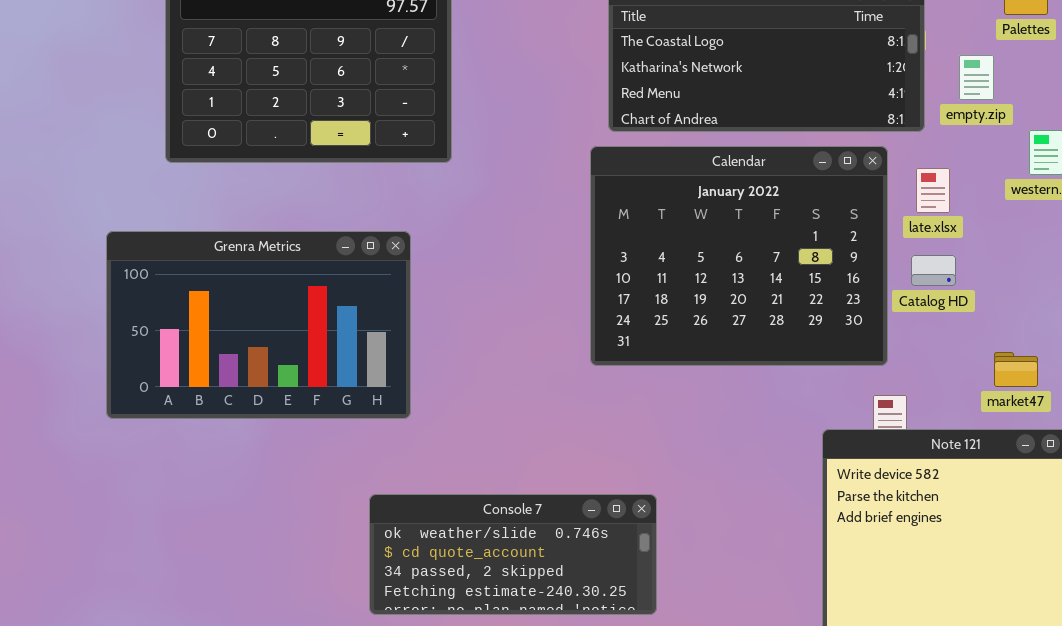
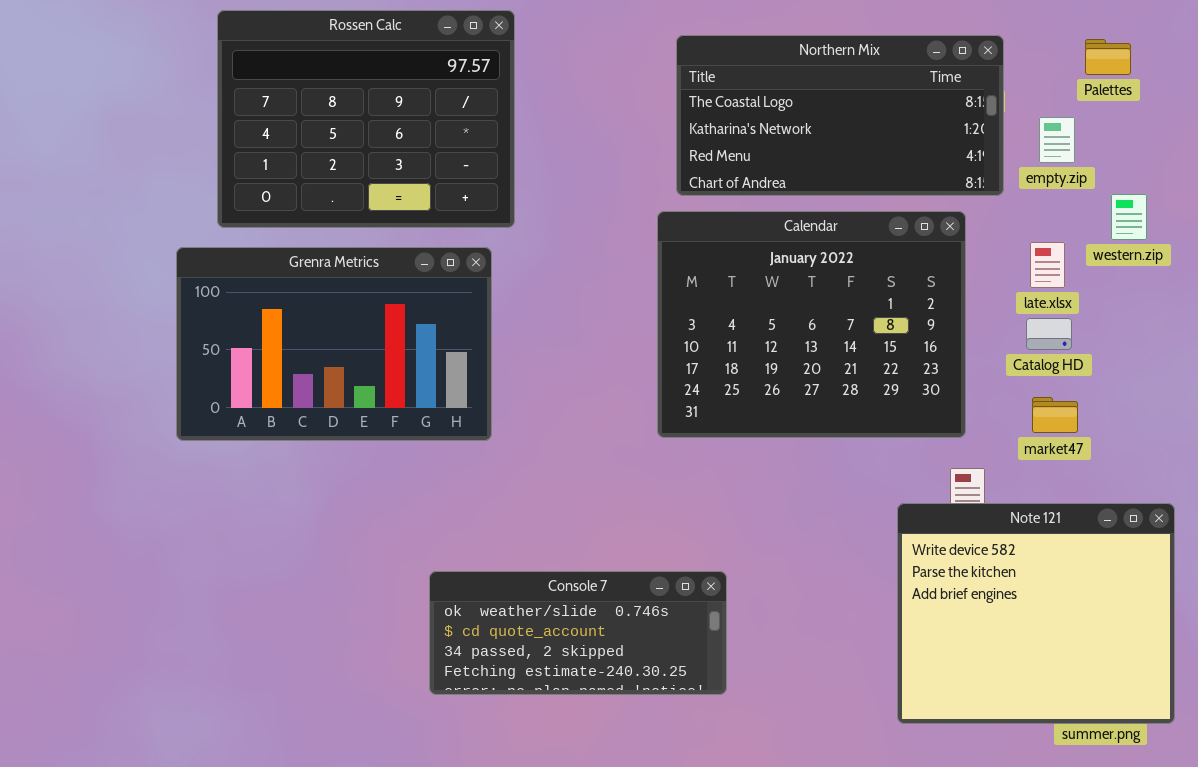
late.xlsx: [916,168,950,213] -> [1030,242,1065,288], moved
Grenra Metrics: [106,231,411,419] -> [176,247,492,441], moved
Catalog HD: [911,255,956,286] -> [1026,318,1072,350], moved
market47: [994,352,1038,387] -> [1032,397,1078,433], moved

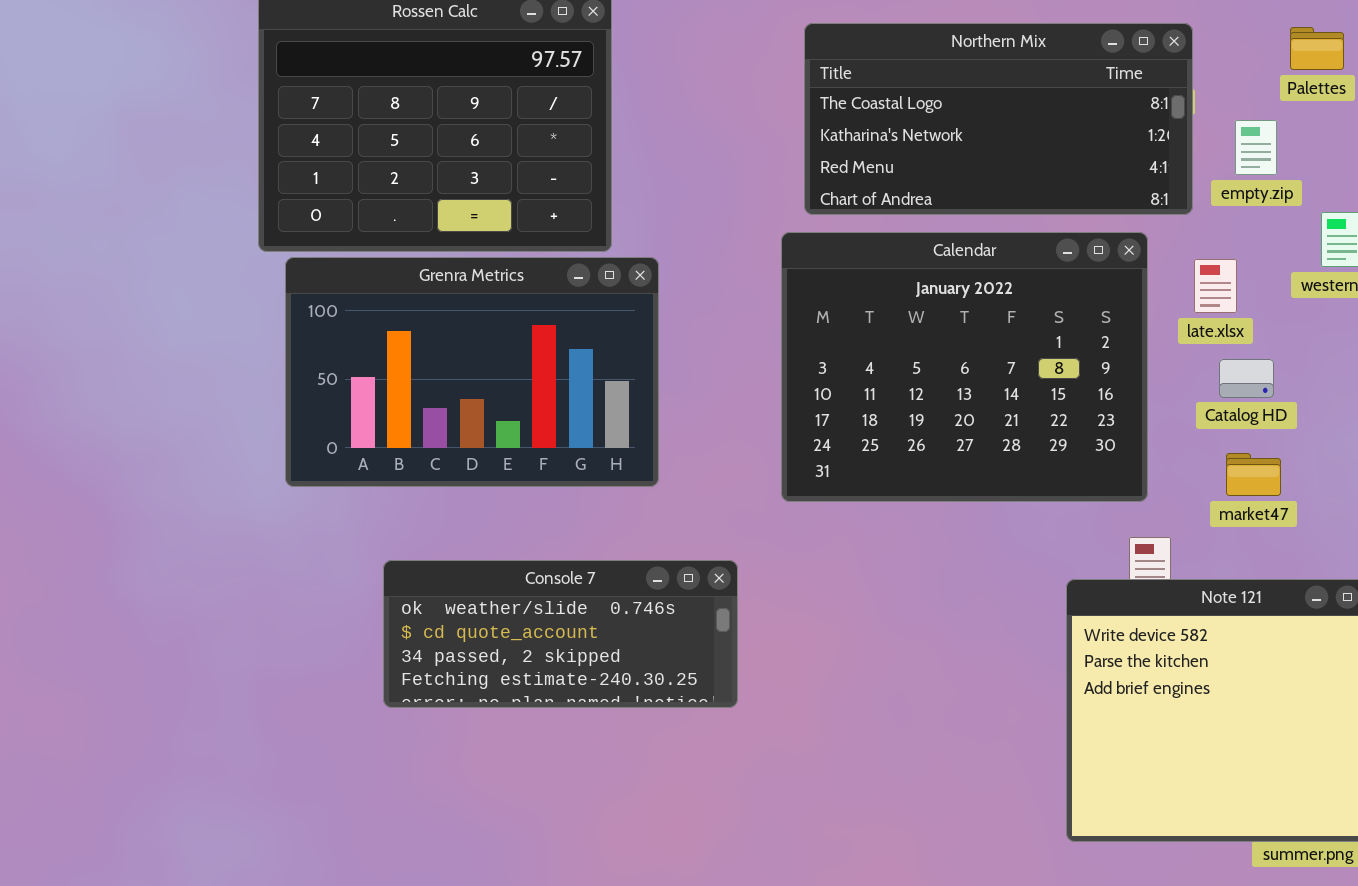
late.xlsx: [1030,242,1065,288] -> [1194,259,1237,313], moved
Grenra Metrics: [176,247,492,441] -> [285,257,659,487], moved
Console 7: [429,571,727,695] -> [383,560,738,708], moved

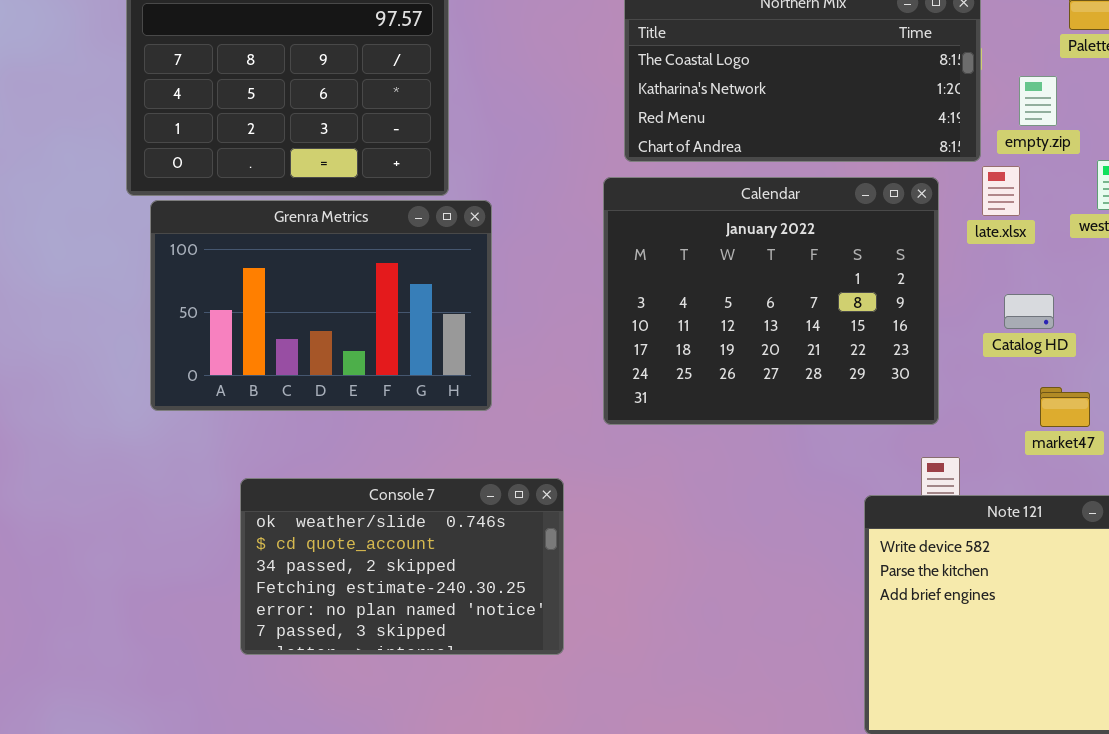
late.xlsx: [1194,259,1237,313] -> [982,166,1020,216], moved
market47: [1226,453,1281,496] -> [1040,387,1090,427], moved
Console 7: [383,560,738,708] -> [240,478,564,655], resized

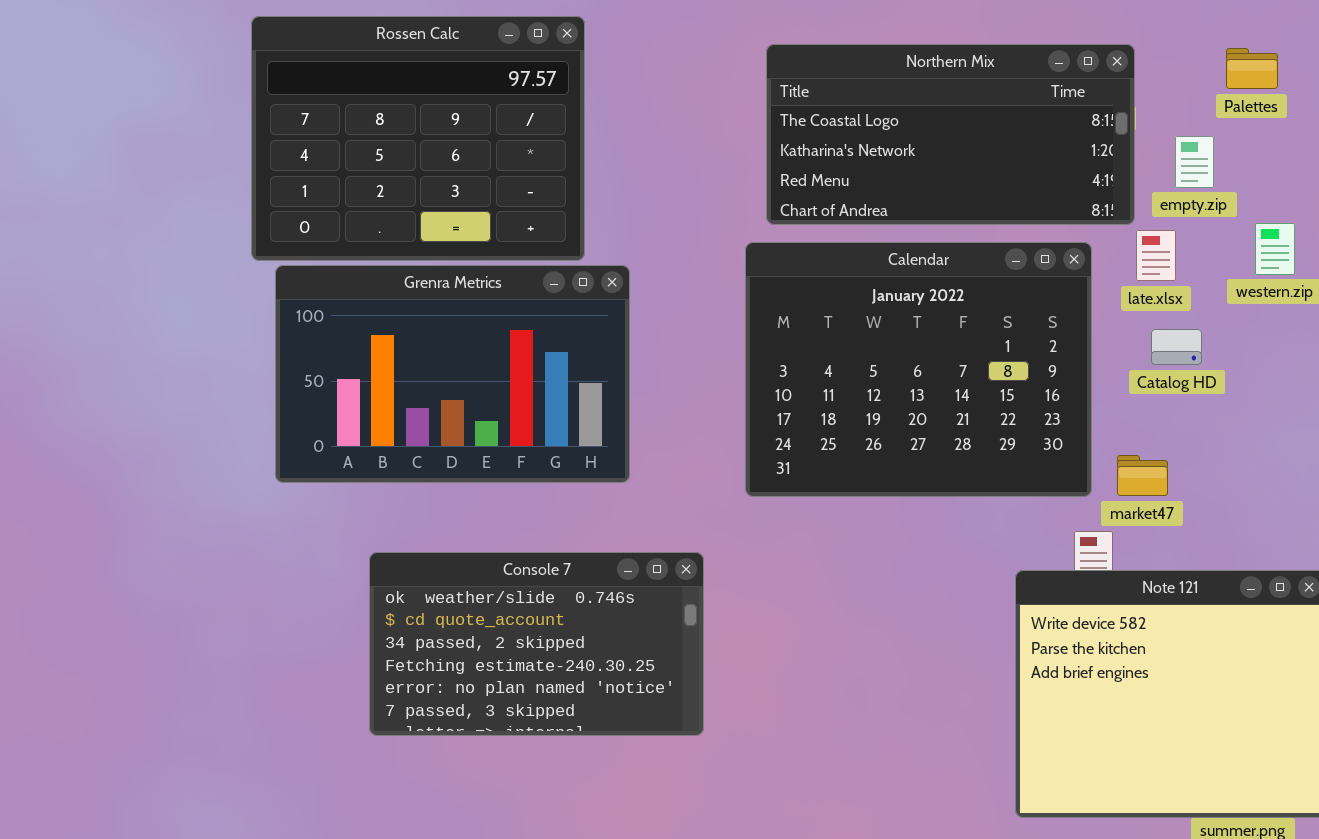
Catalog HD: [1004,294,1054,329] -> [1151,329,1202,365], moved
market47: [1040,387,1090,427] -> [1117,455,1168,496], moved

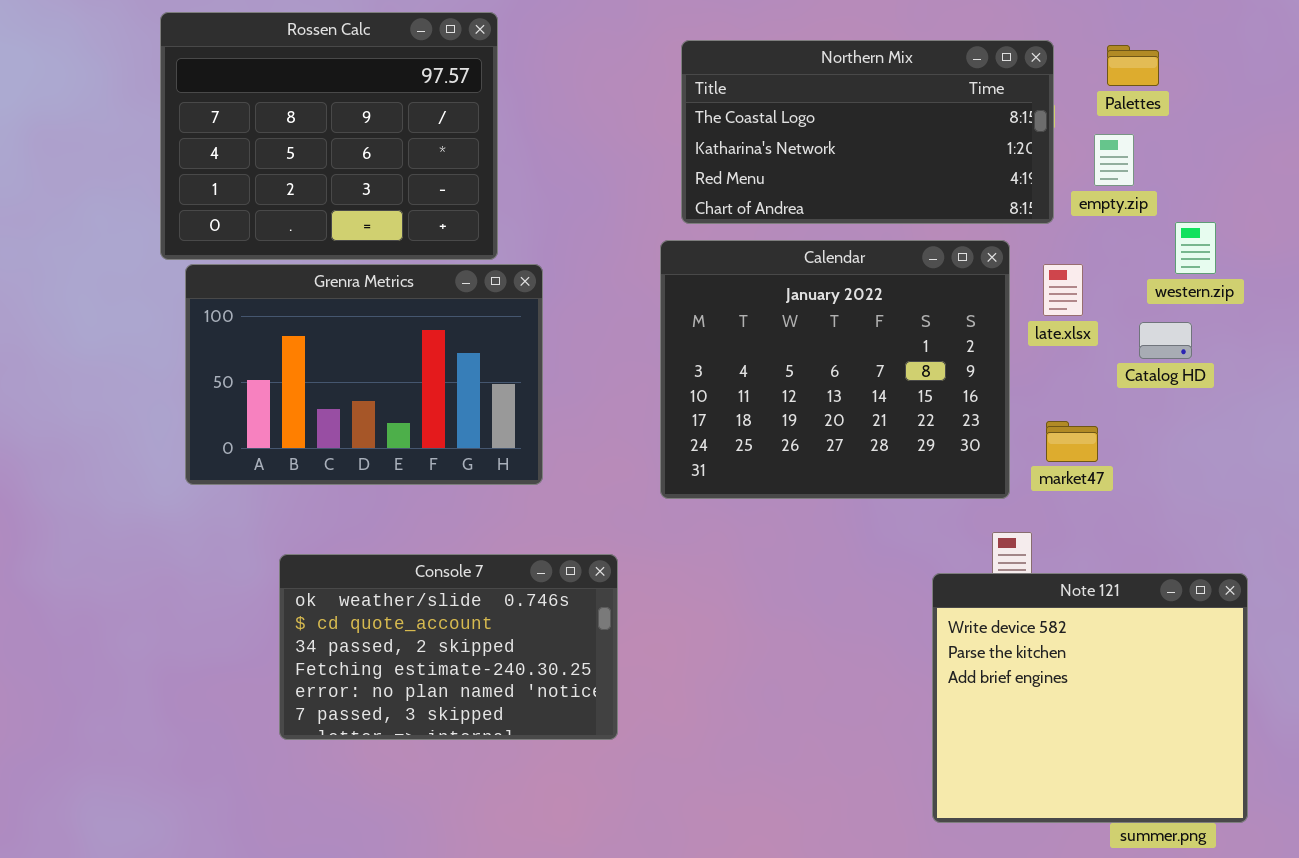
Palettes: [1226,48,1278,89] -> [1107,45,1159,86], moved
late.xlsx: [1136,230,1176,281] -> [1043,264,1083,316], moved
Catalog HD: [1151,329,1202,365] -> [1139,322,1192,359], moved
market47: [1117,455,1168,496] -> [1046,421,1098,462], moved

